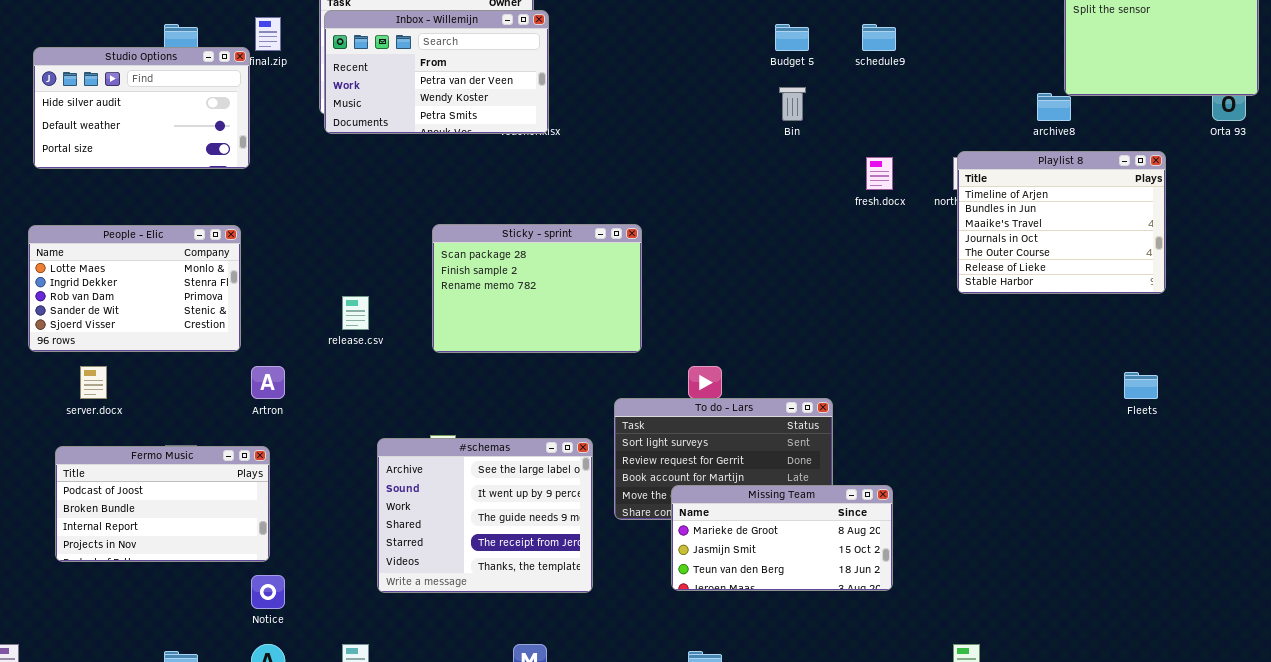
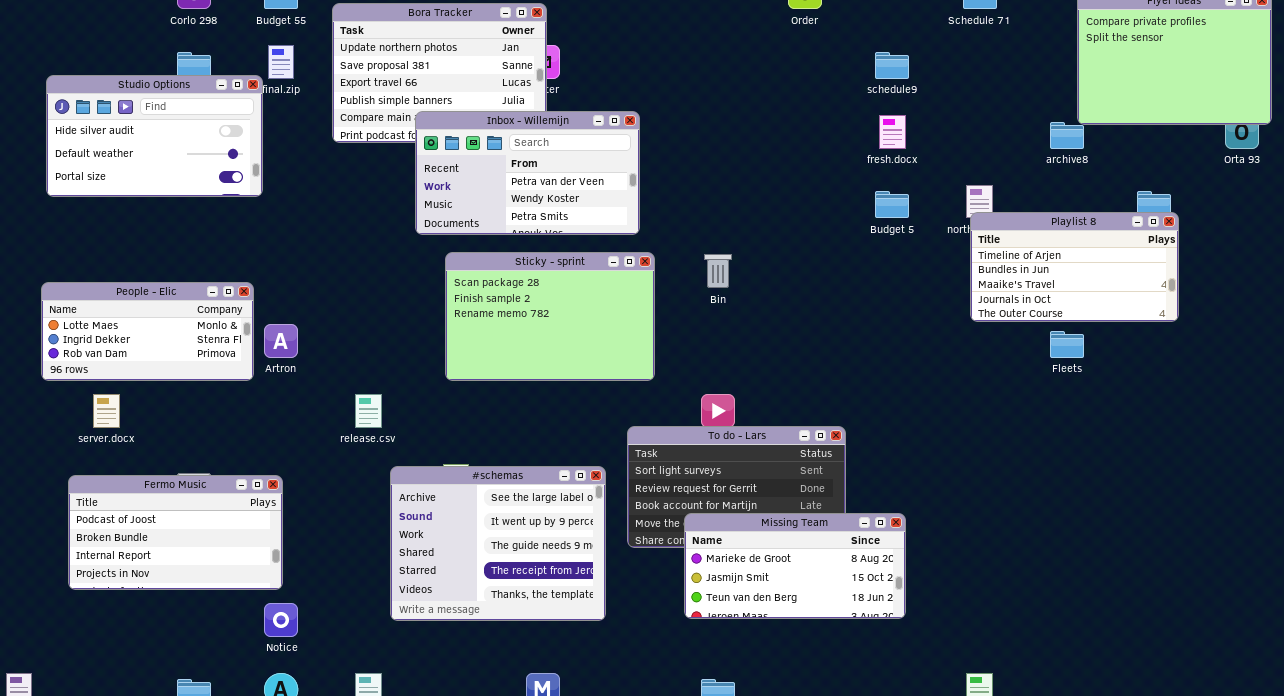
Inbox - Willemijn: [324,10,549,134] -> [415,111,640,235], moved
Budget 5: [775,24,809,51] -> [875,191,909,218], moved
Bin: [779,87,806,121] -> [704,254,732,288], moved
Playlist 8: [957,151,1166,294] -> [970,212,1179,322], resized
fresh.docx: [866,157,893,190] -> [879,115,906,149], moved
People - Elic: [28,225,241,352] -> [41,282,254,381], resized
release.csv: [342,296,369,330] -> [355,394,382,428], moved
Artron: [251,366,285,399] -> [264,324,298,358], moved
Fleets: [1124,372,1158,399] -> [1050,331,1084,358], moved

